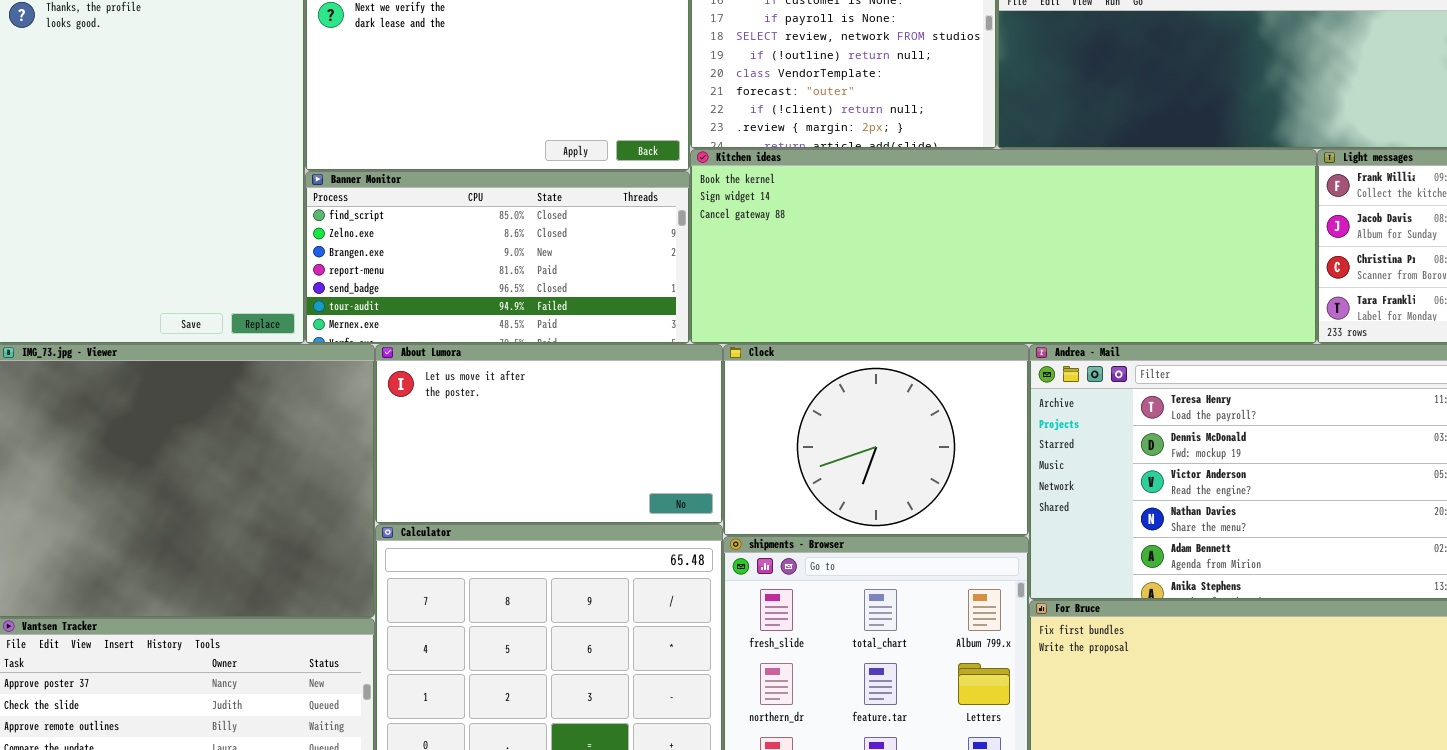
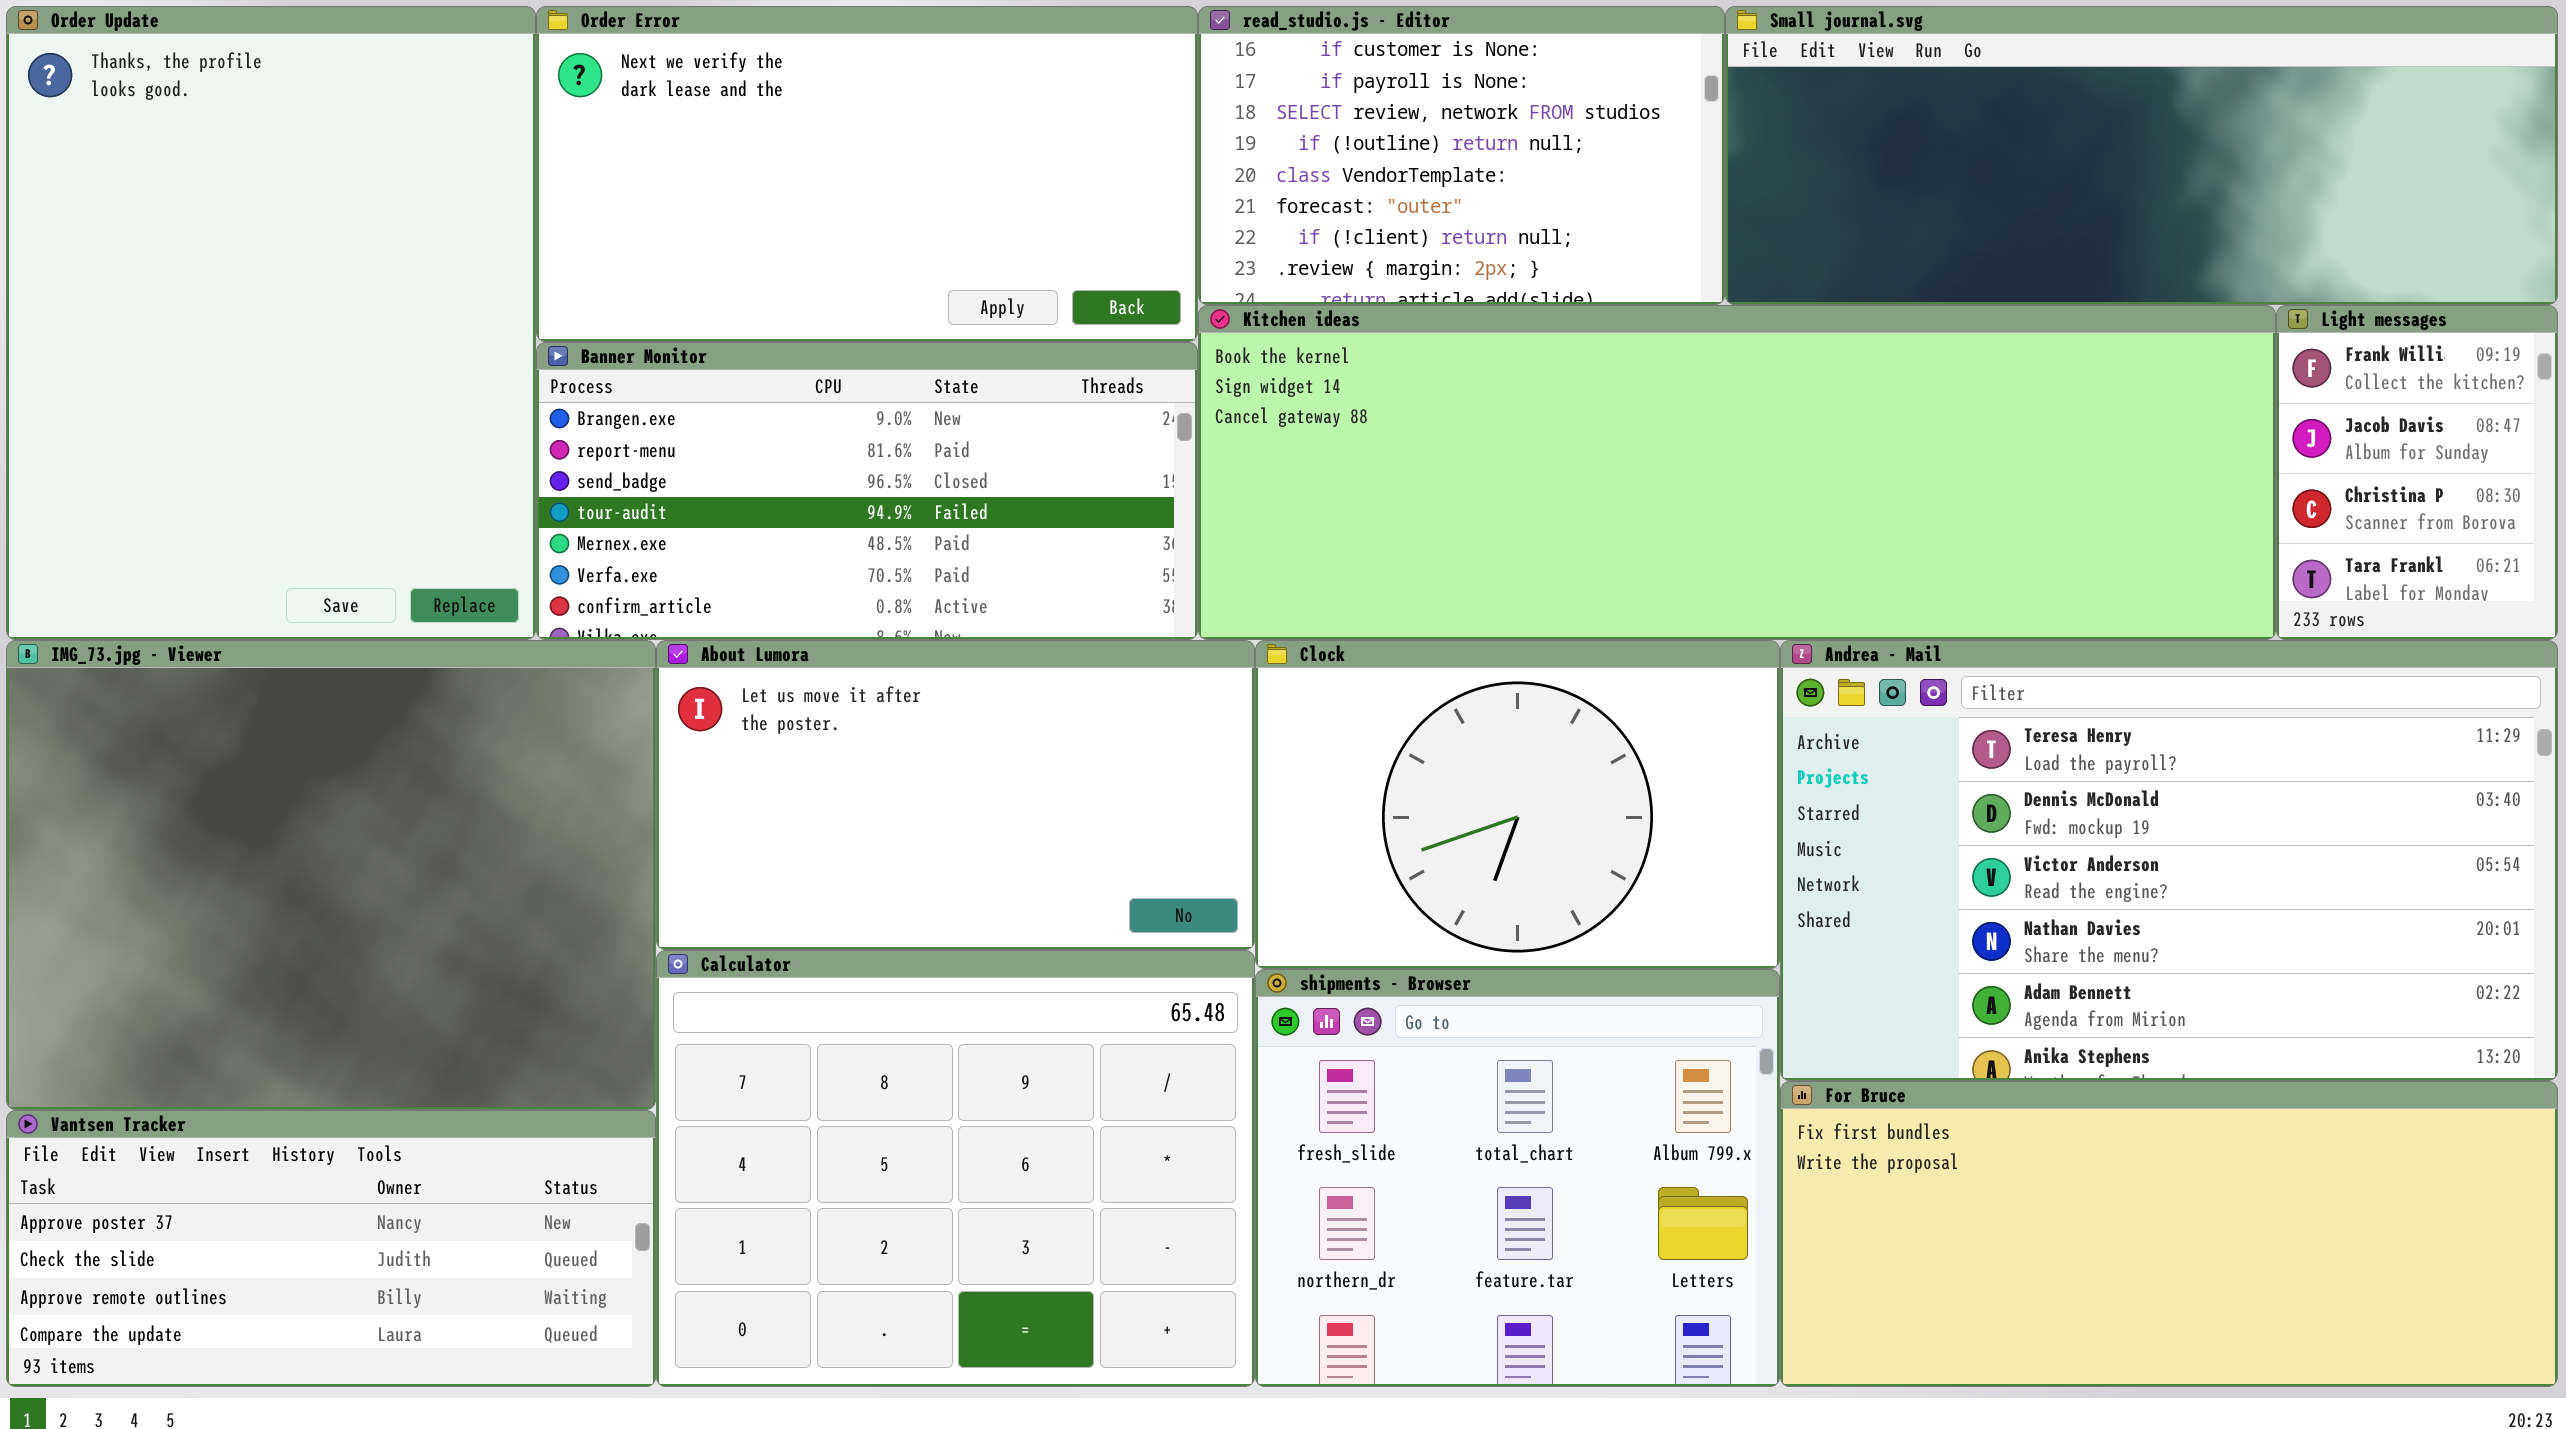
Banner Monitor: [305,171,690,344] -> [536,342,1198,640], scrolled down 2 rows

